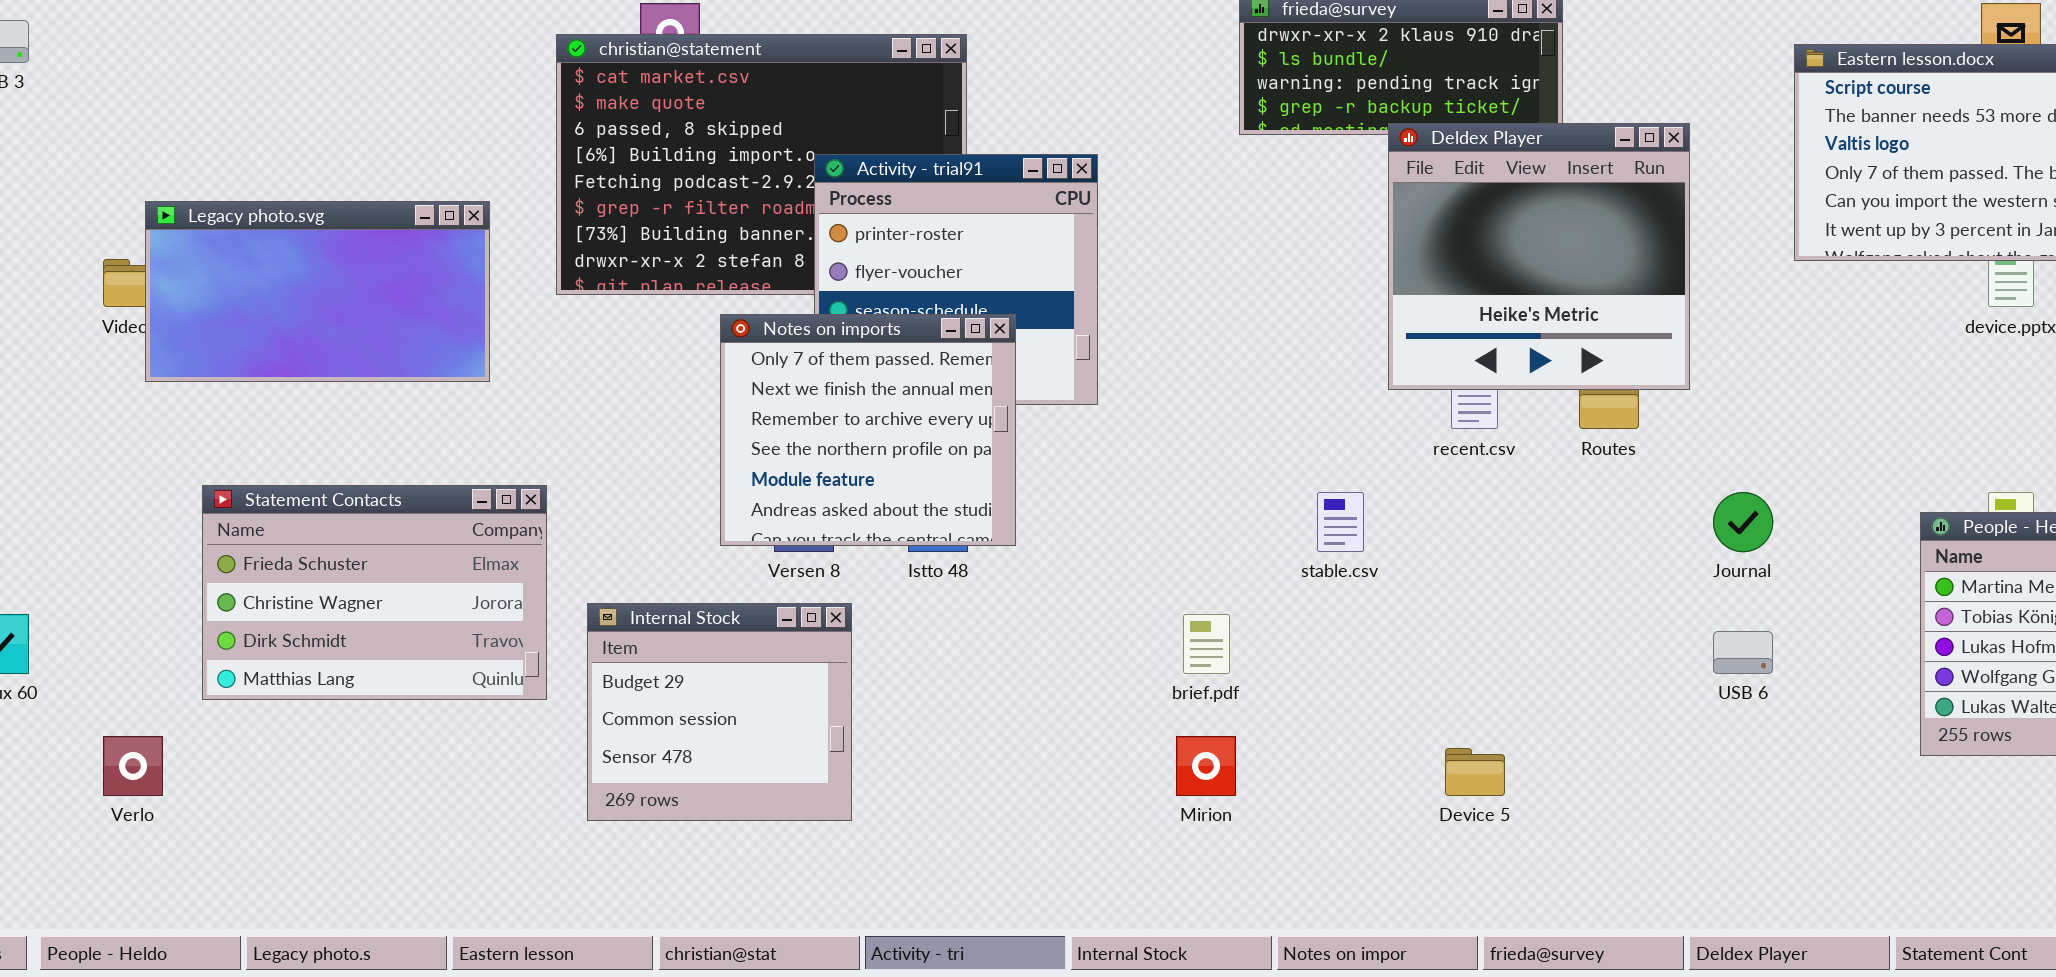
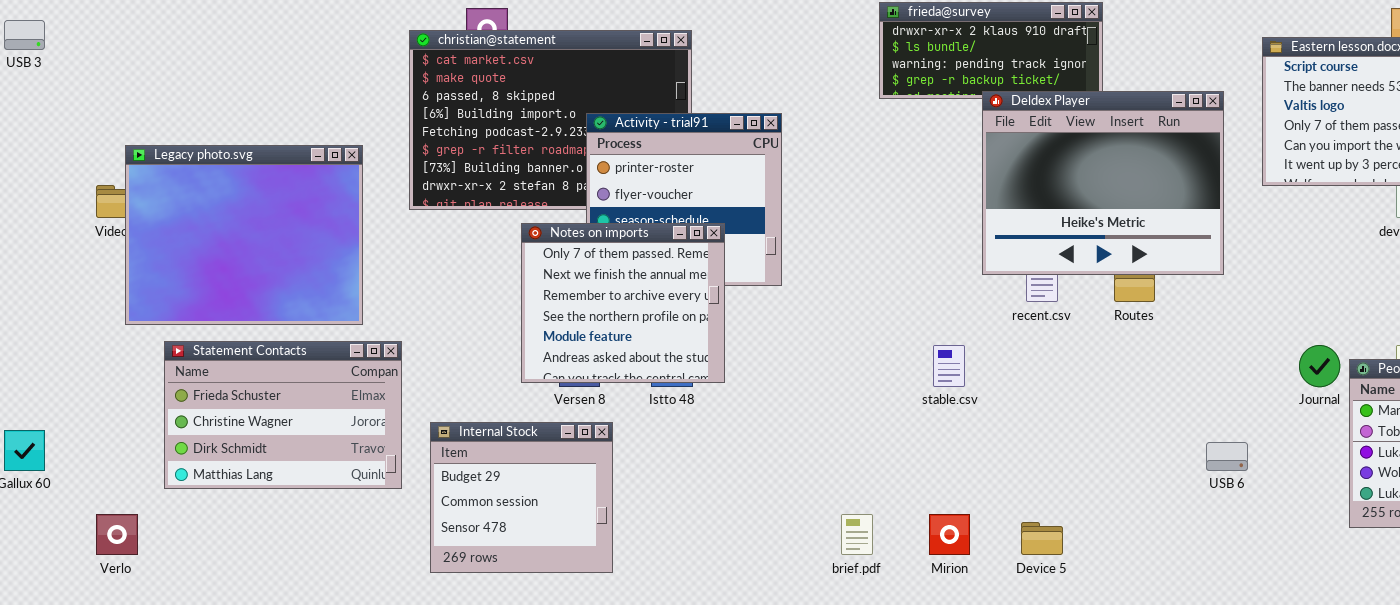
Deldex Player: [1388,123,1690,390] -> [982,91,1224,275], resized
Legacy photo.svg: [145,201,490,382] -> [125,145,363,325], resized
Journal: [1713,492,1773,552] -> [1299,345,1340,387], moved
brief.pdf: [1183,614,1230,674] -> [841,514,873,555], moved
Mirion: [1176,736,1236,796] -> [929,514,970,555], moved

